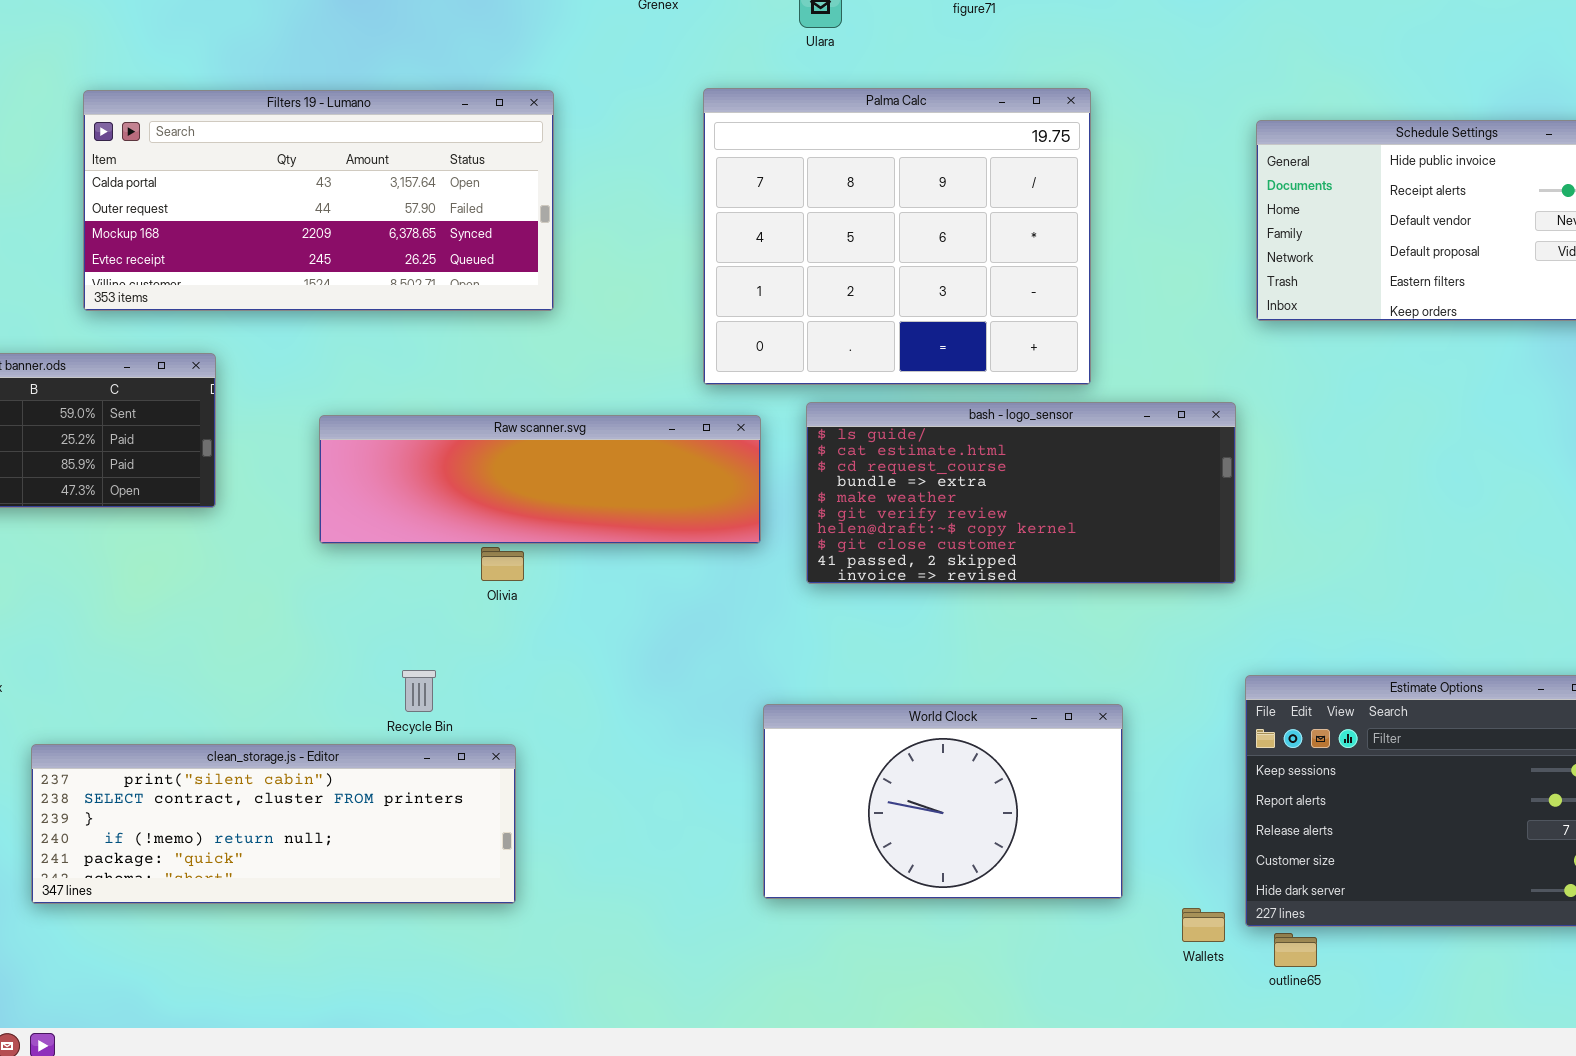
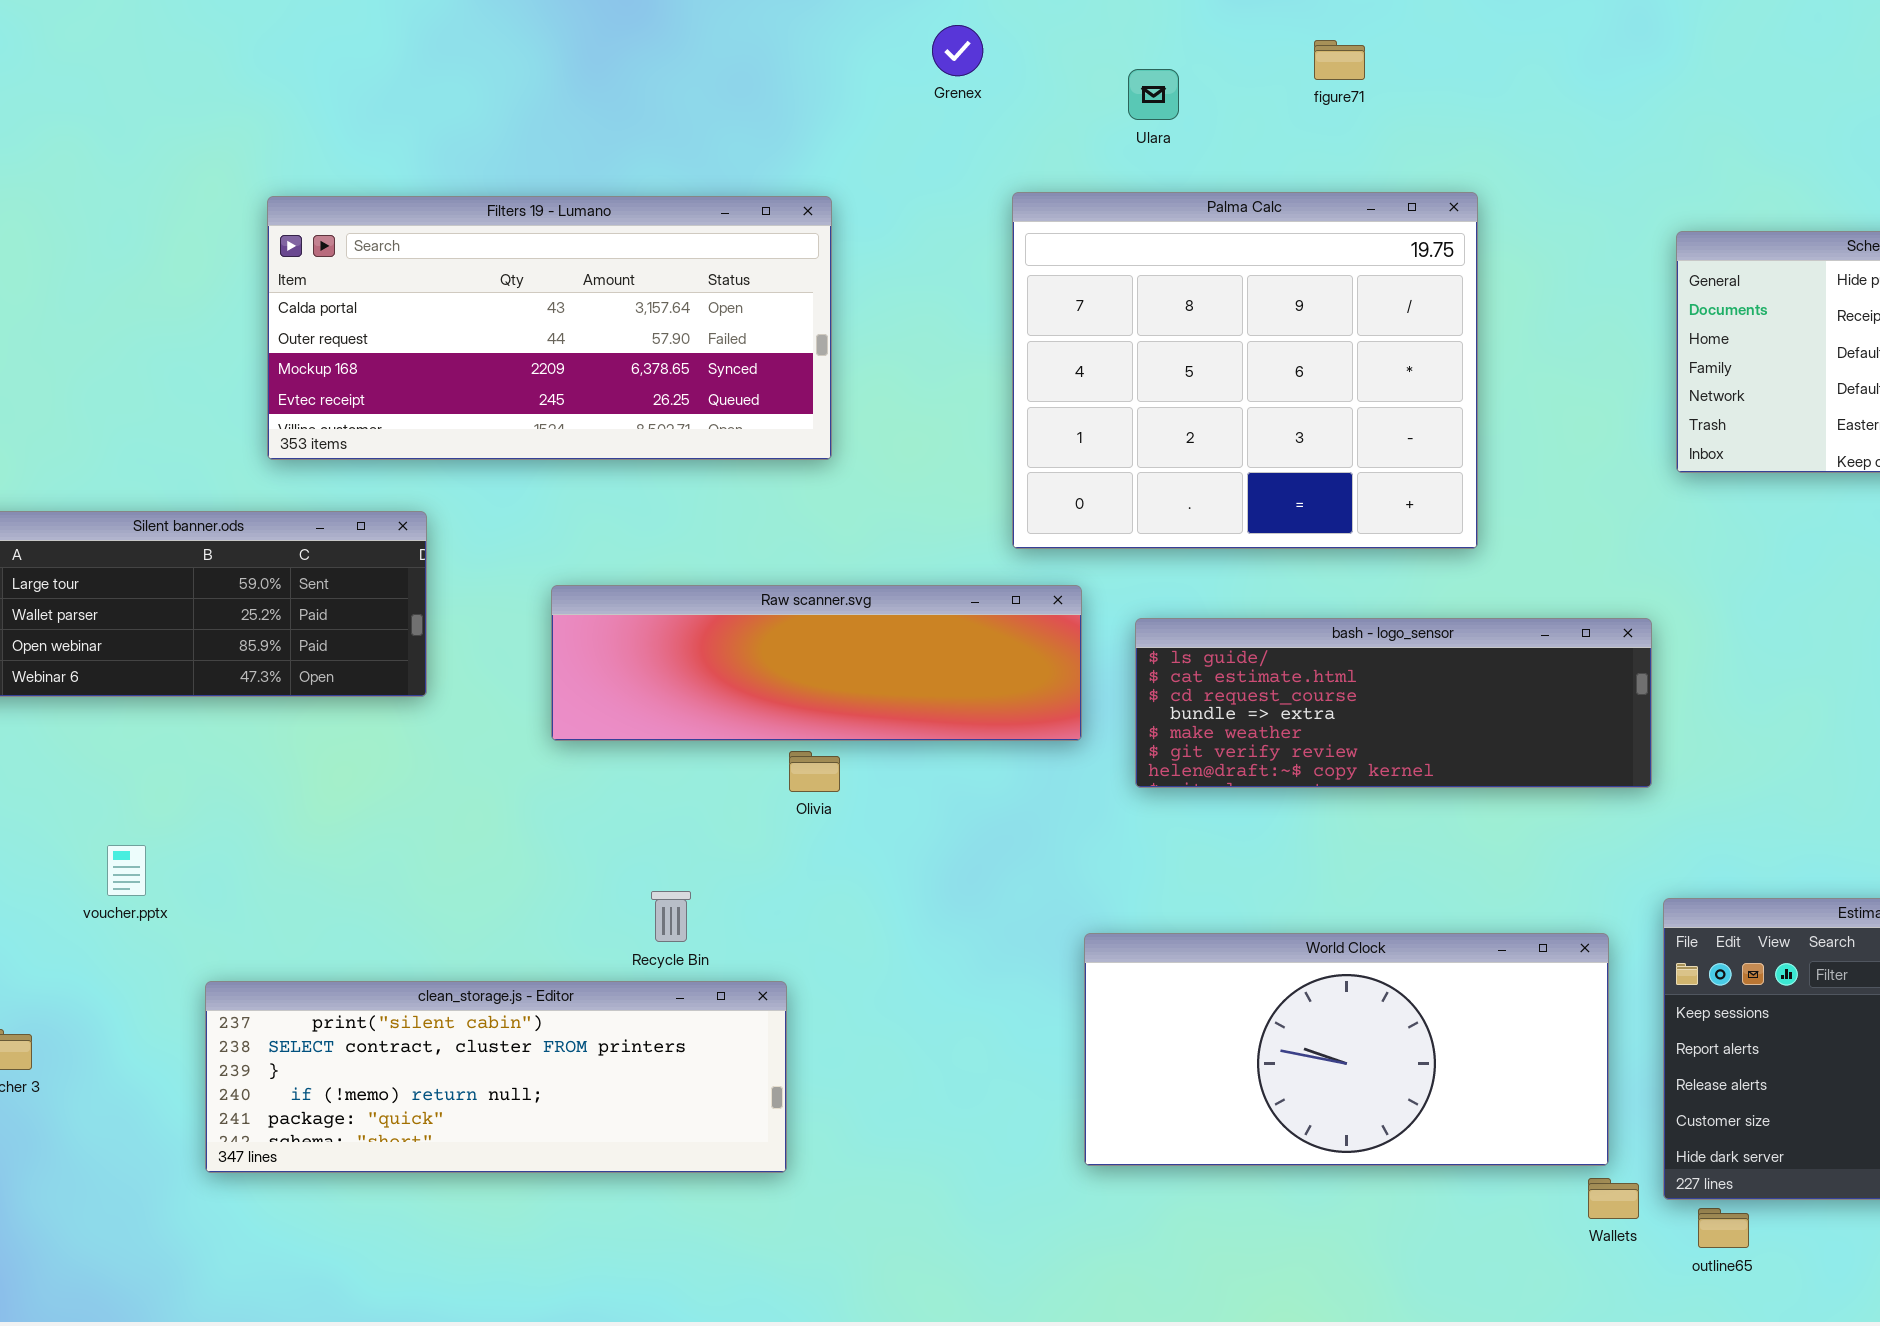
bash - logo_sensor: [806,402,1236,584] -> [1135,618,1652,788], resized
Olivia: [481,547,524,581] -> [789,751,840,792], moved
World Clock: [763,704,1123,899] -> [1084,933,1609,1166], resized

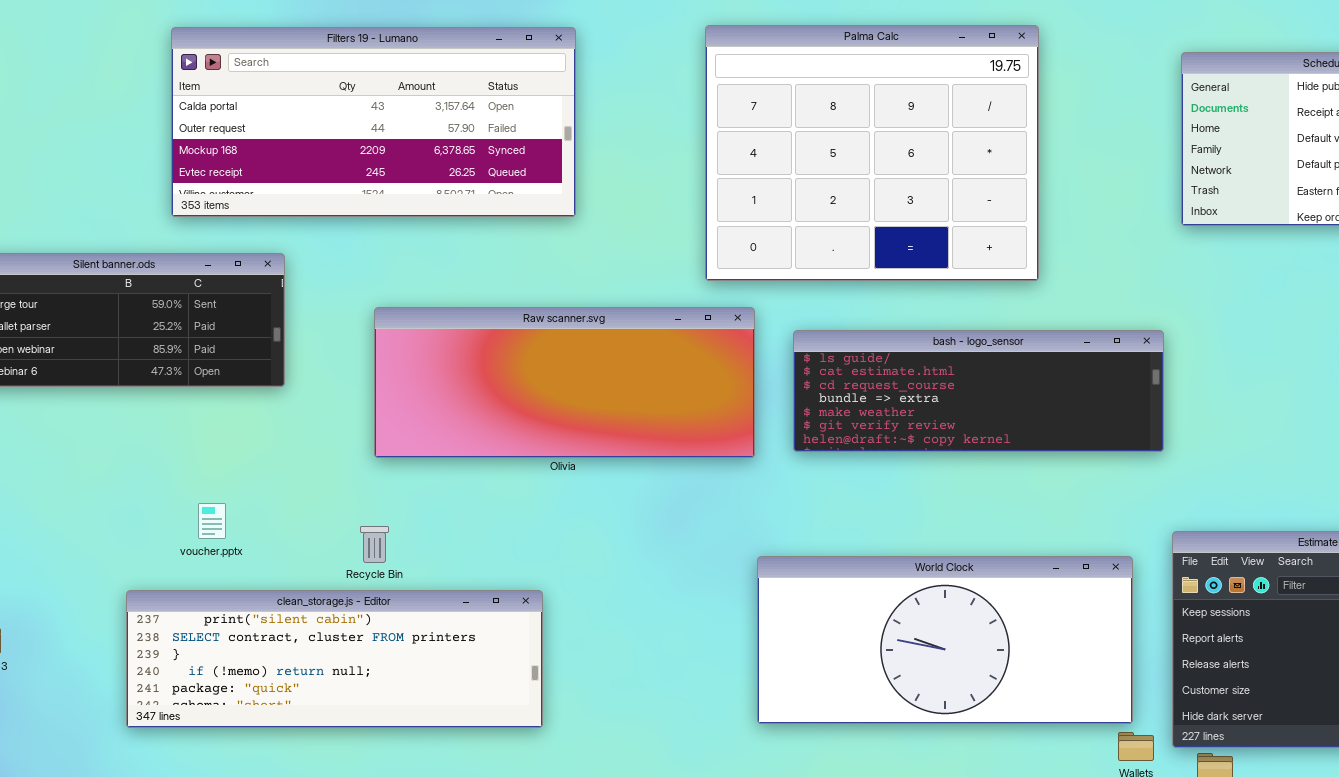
Raw scanner.svg: [551,585,1082,741] -> [374,307,755,458], resized
voucher.pptx: [107,845,146,896] -> [198,503,226,539], moved
Recycle Bin: [651,891,691,942] -> [360,526,389,563], moved

